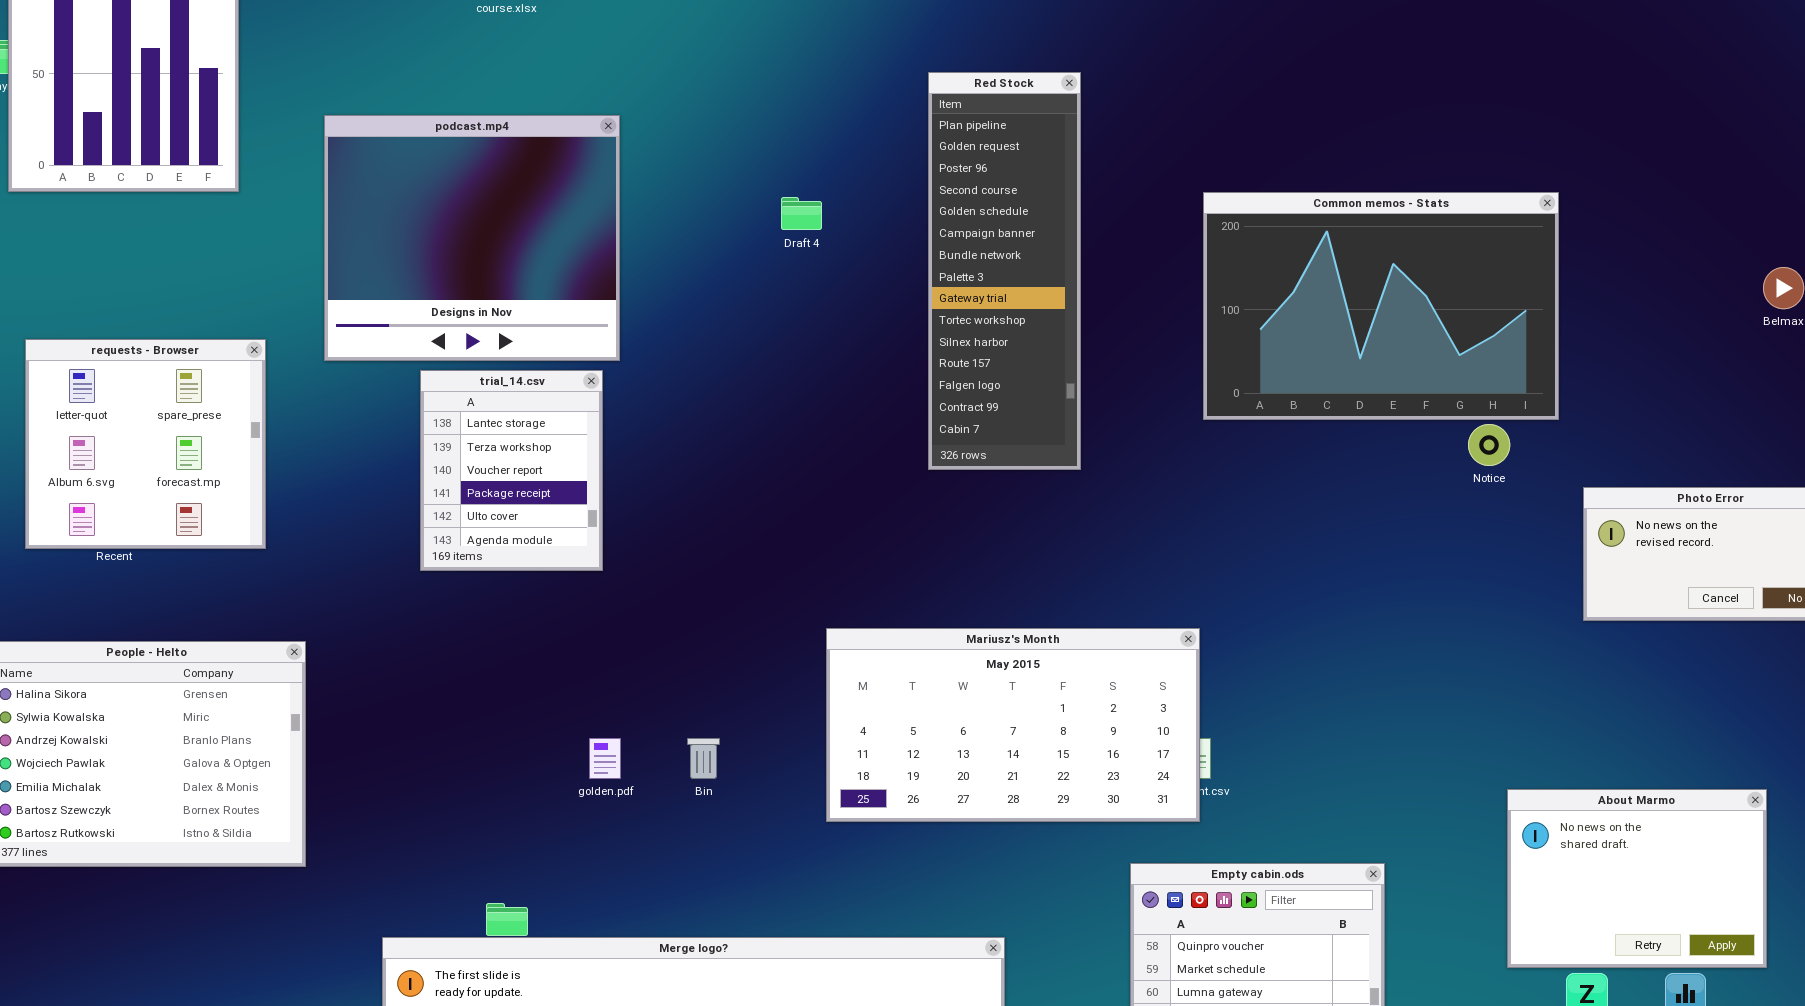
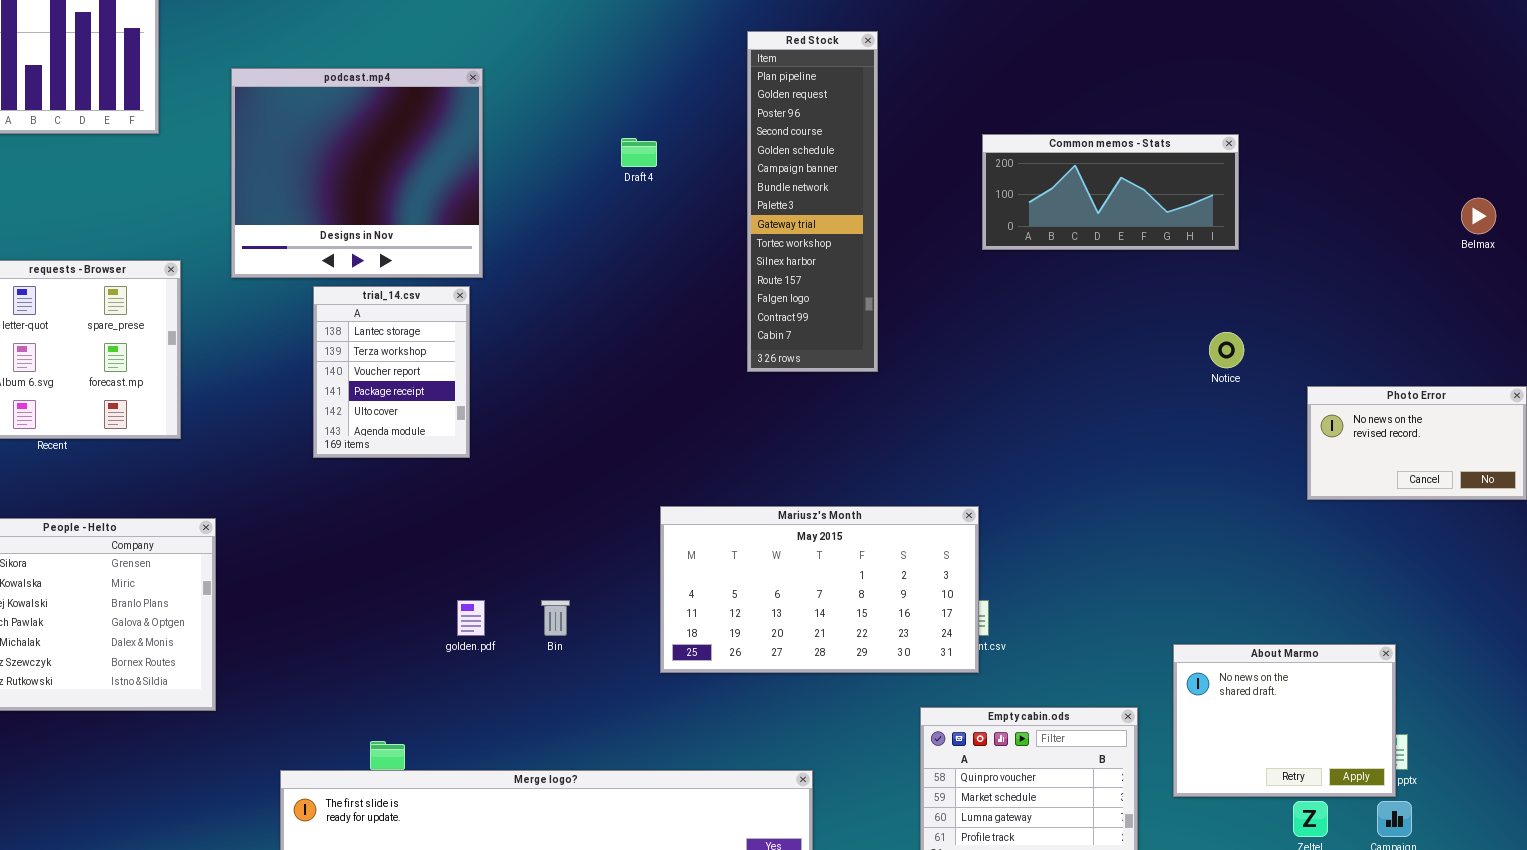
Common memos - Stats: [1203,192,1559,420] -> [982,134,1239,250], resized
About Marmo: [1507,789,1767,968] -> [1173,644,1396,797], moved

